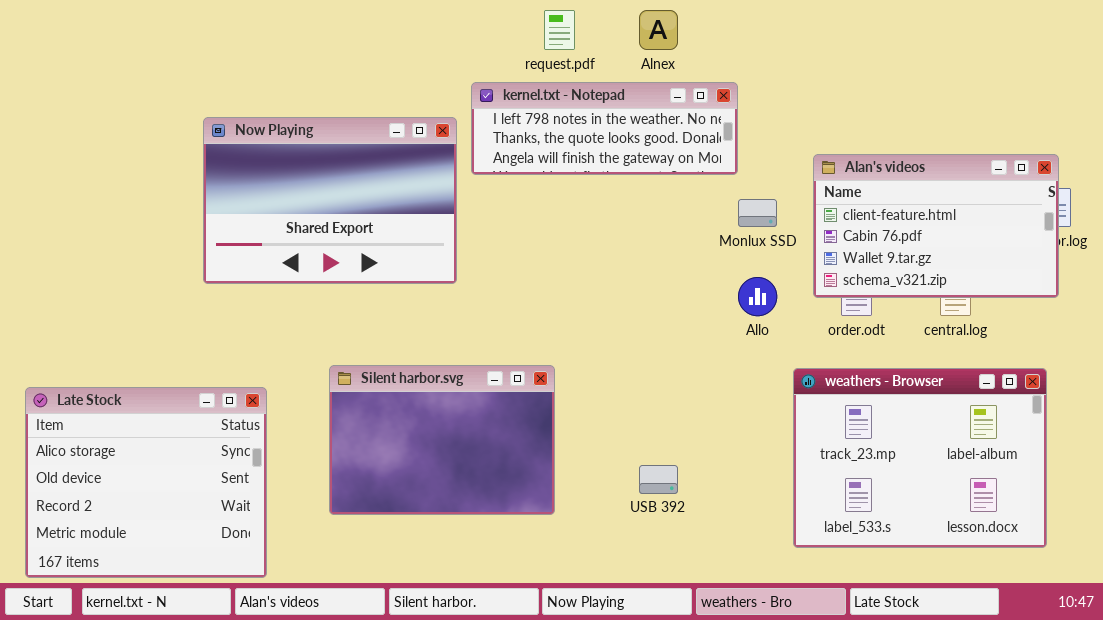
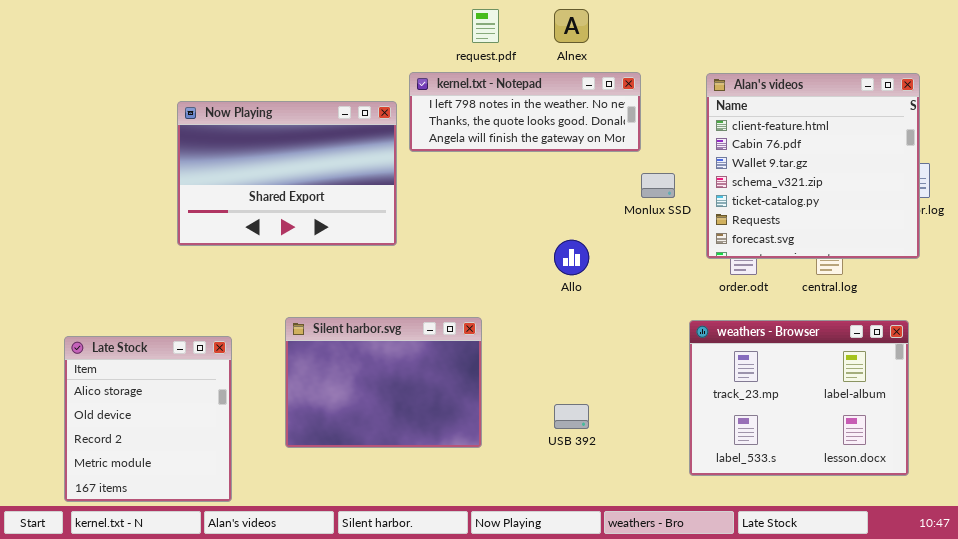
Alan's videos: [813,154,1059,298] -> [706,73,920,259], resized
Allo: [738,277,777,316] -> [554,240,589,275], moved
Late Stock: [25,387,267,578] -> [64,336,232,502], resized

